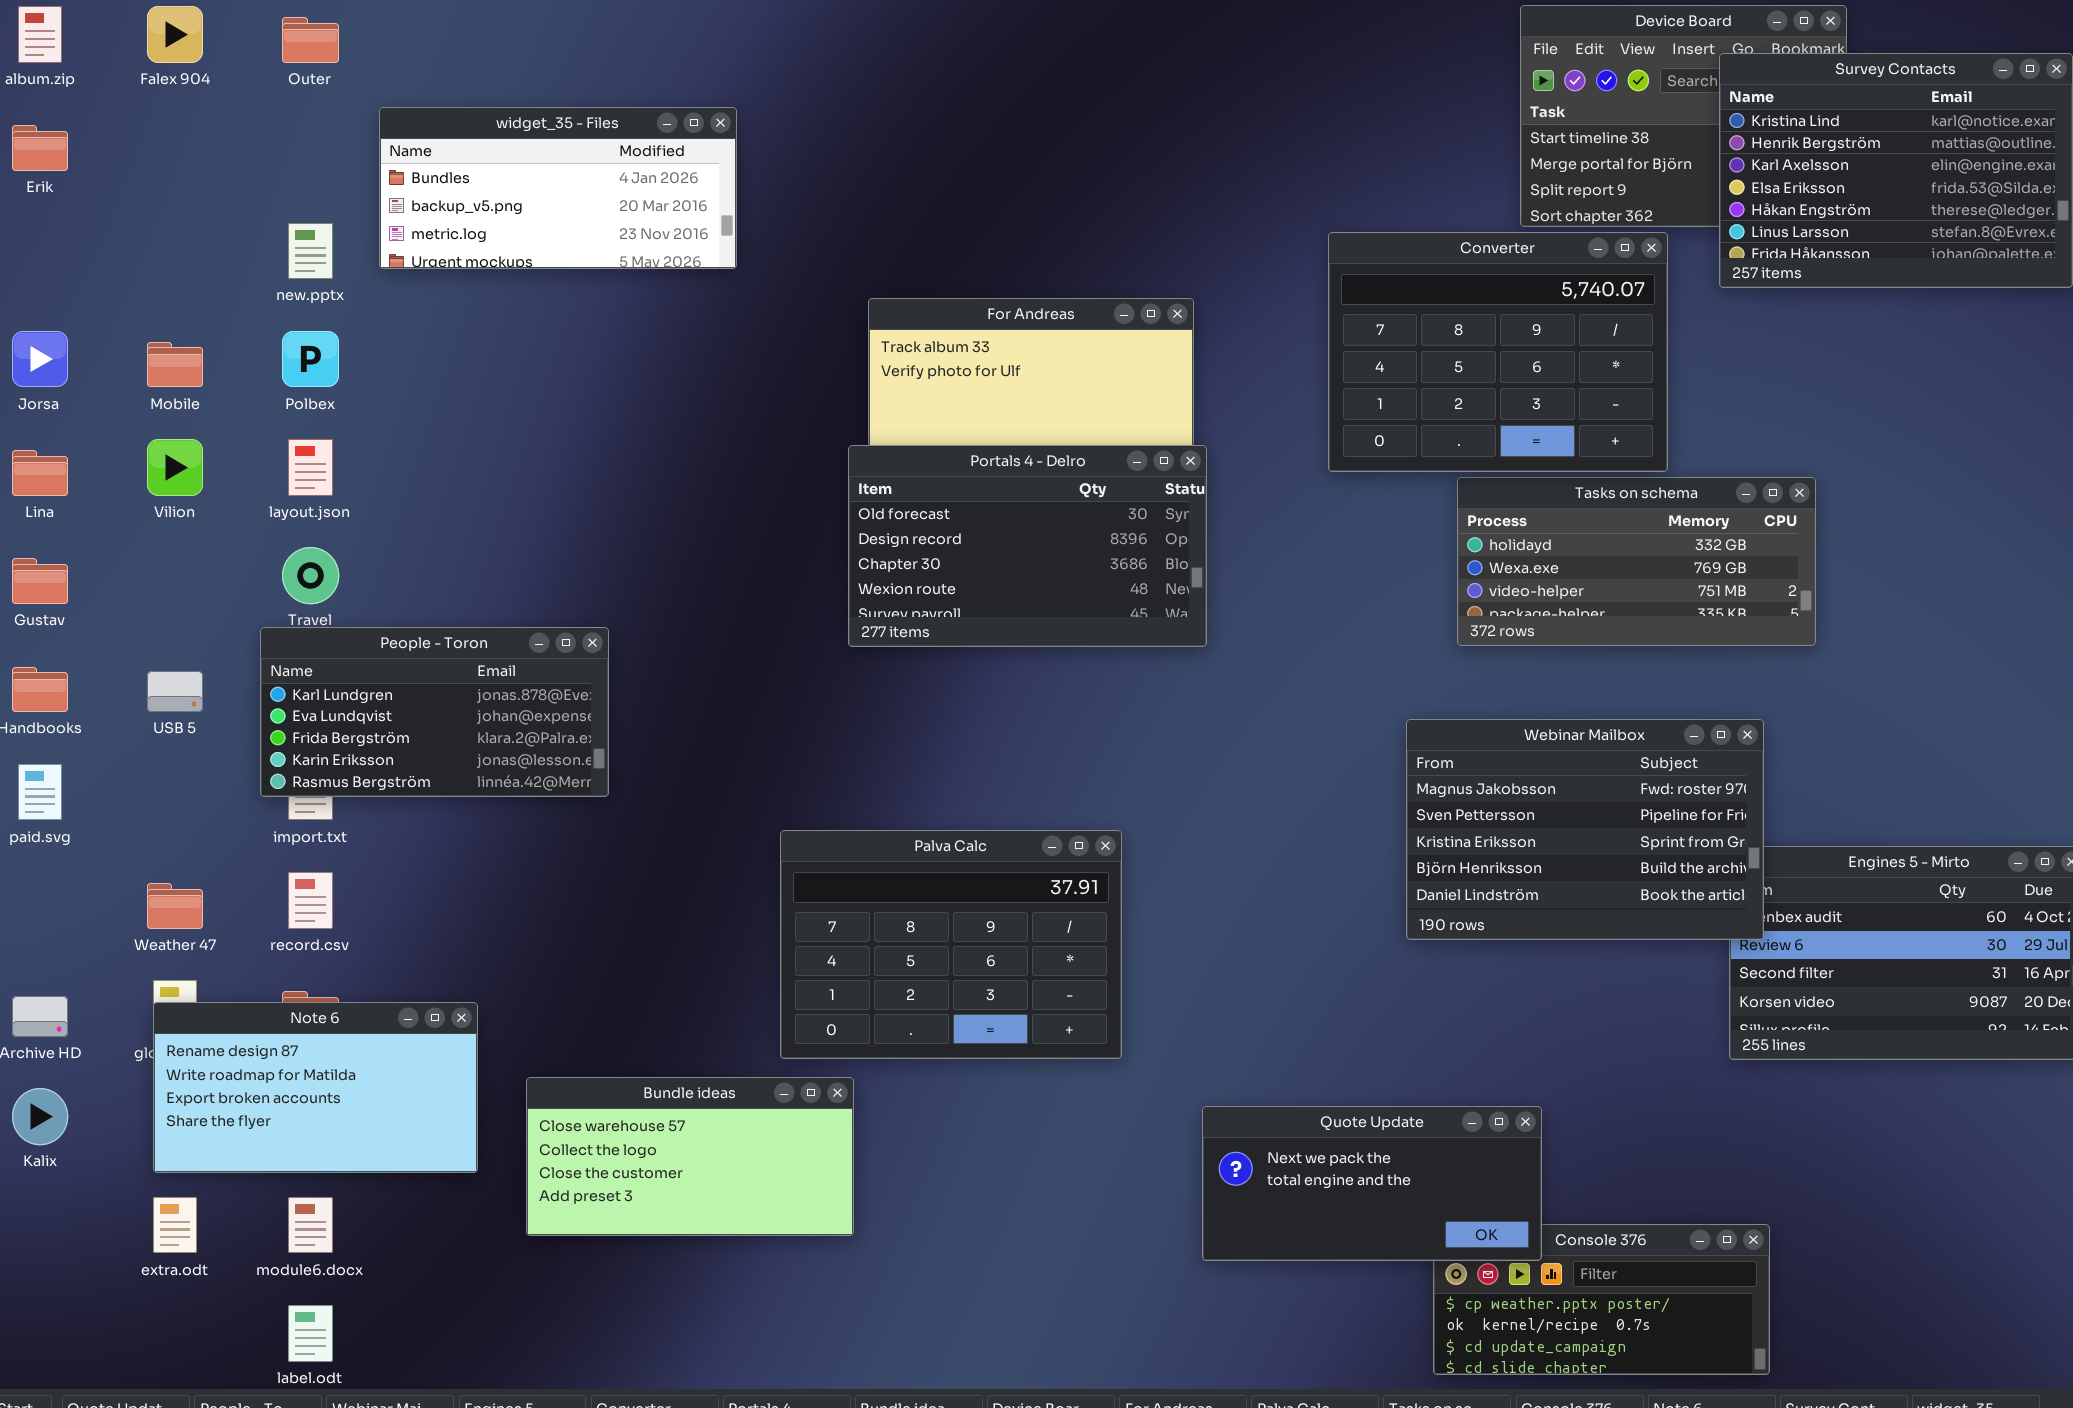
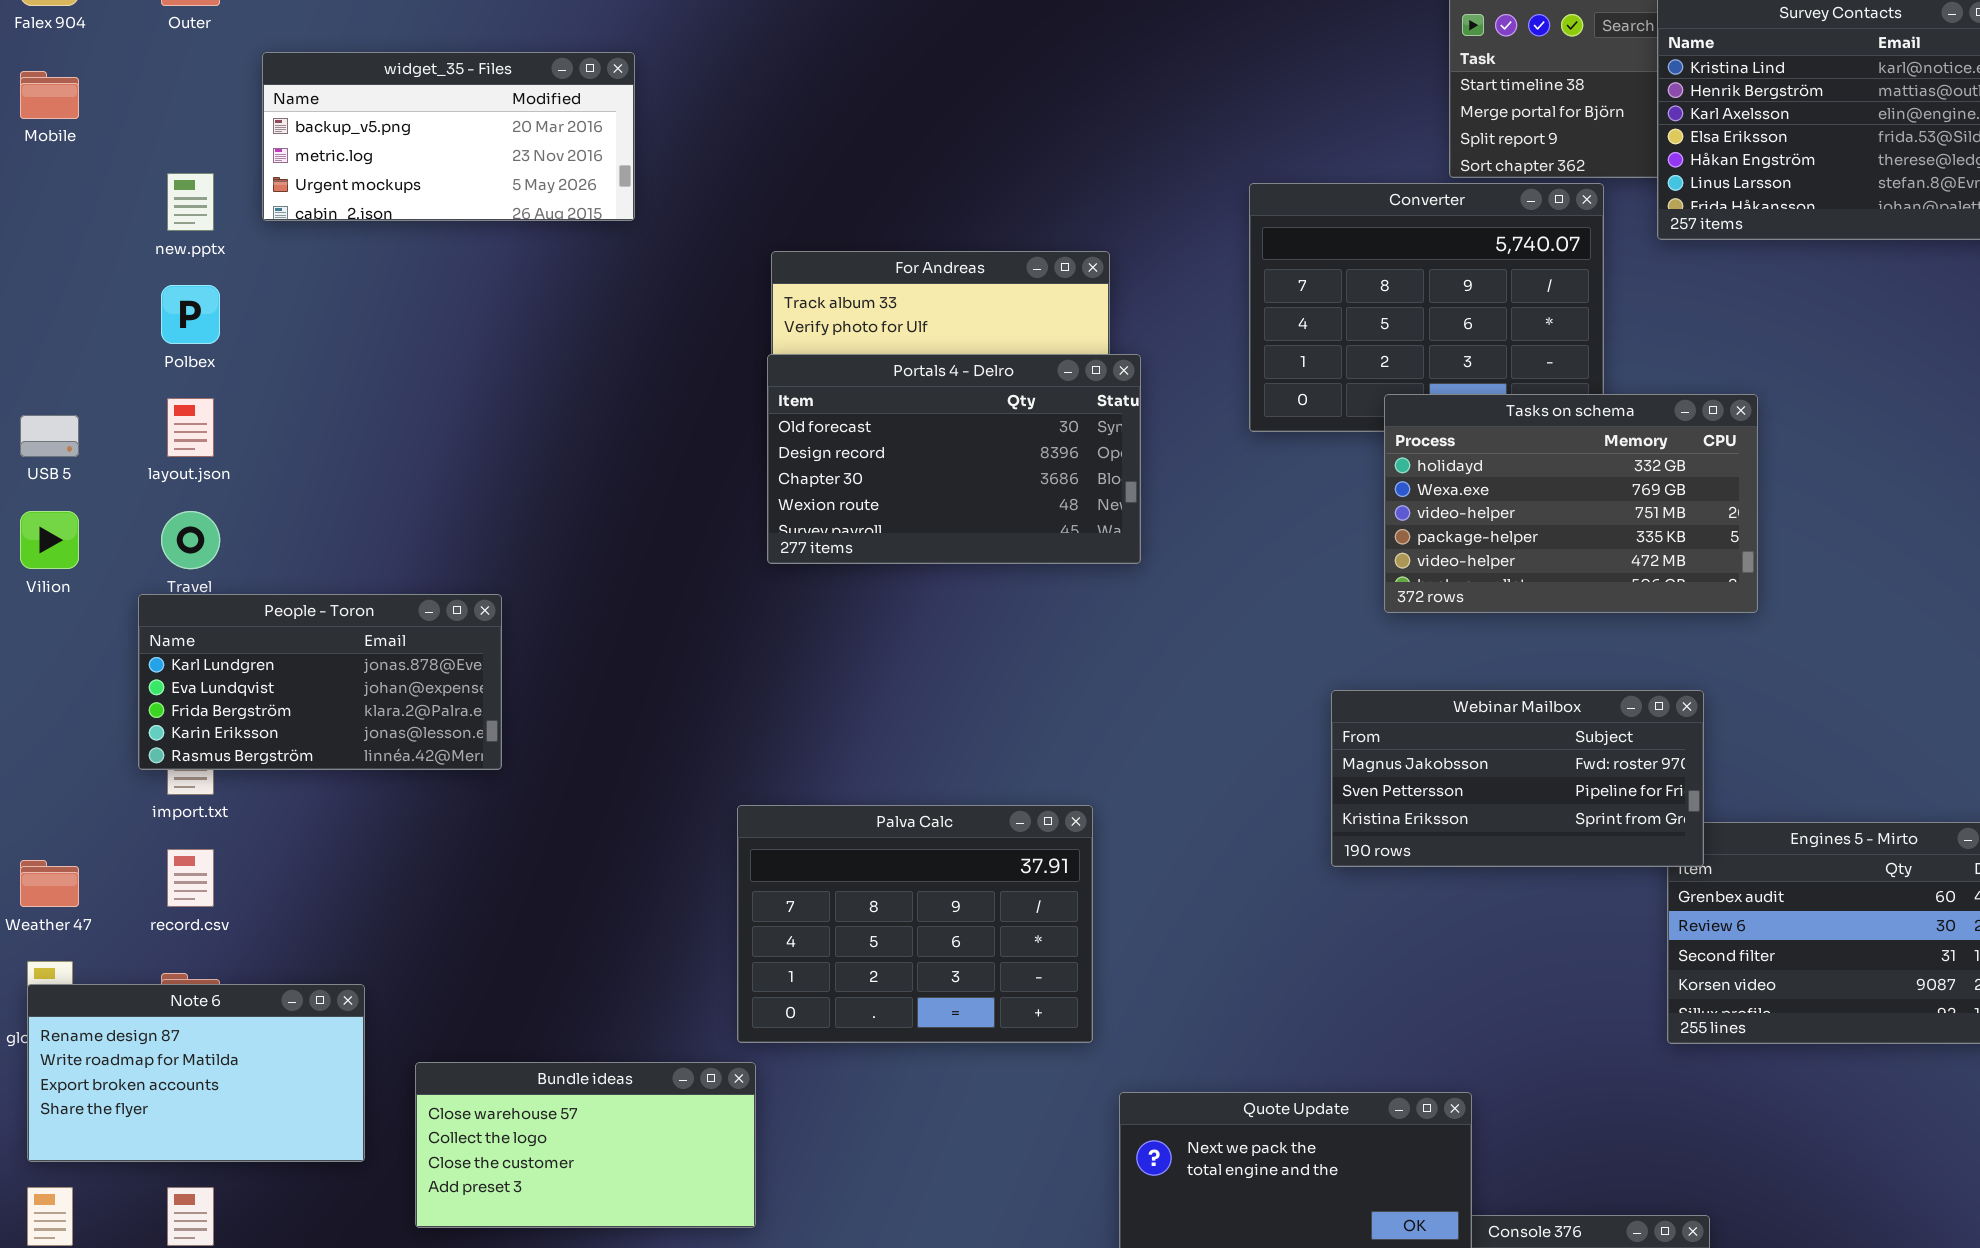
widget_35 - Files: [379,107,737,269] -> [262,52,635,221], scrolled down 1 row
Mobile: [147,342,203,387] -> [20,71,79,119], moved
Vilion: [147,439,203,496] -> [20,511,79,569], moved
Portals 4 - Delro: [848,445,1207,647] -> [767,354,1141,564], moved
Tasks on schema: [1457,477,1816,646] -> [1384,394,1758,613], resized
USB 5: [147,671,203,712] -> [20,415,79,457], moved
Webinar Mailbox: [1406,719,1764,940] -> [1331,690,1704,867], resized
Palva Calc: [780,830,1122,1059] -> [737,805,1093,1043], moved

